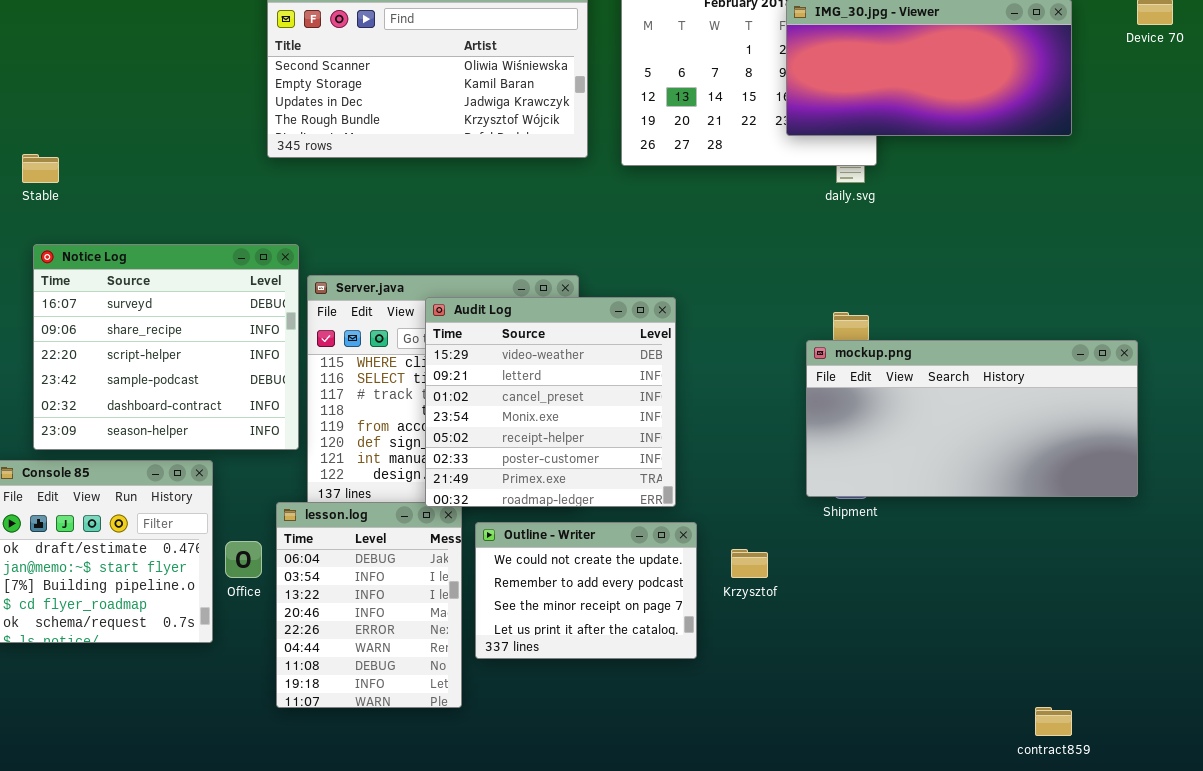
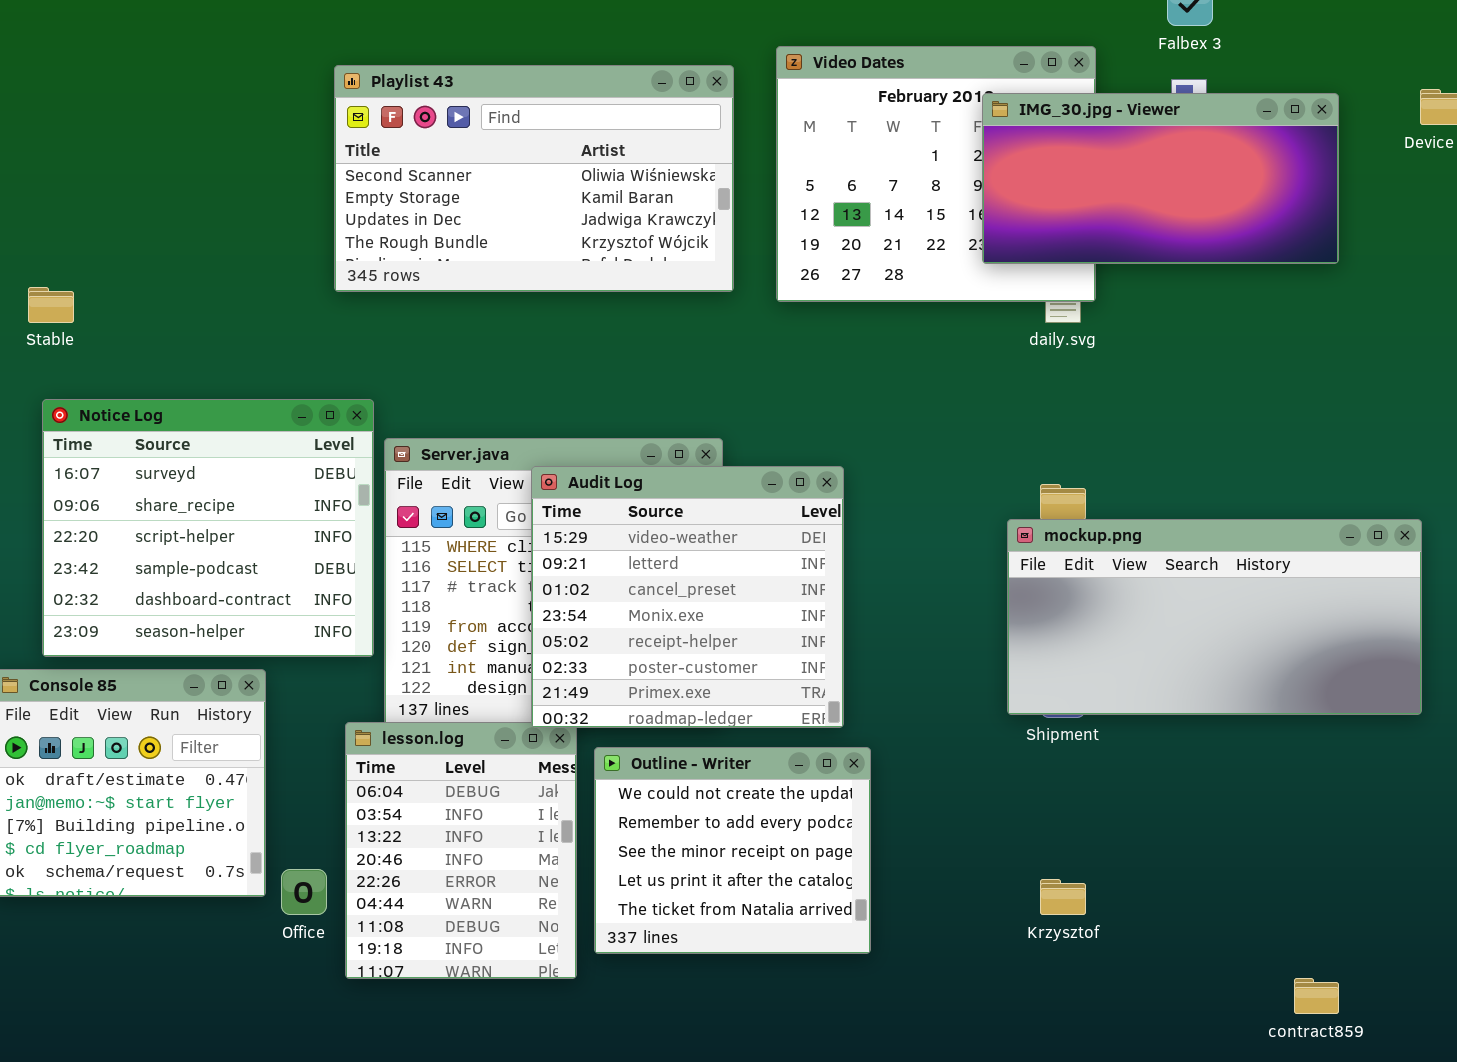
Outline - Writer: [475,522,697,659] -> [594,747,871,954], resized
Office: [225,541,262,578] -> [281,869,327,915], moved
Krzysztof: [731,549,768,578] -> [1040,879,1086,915], moved

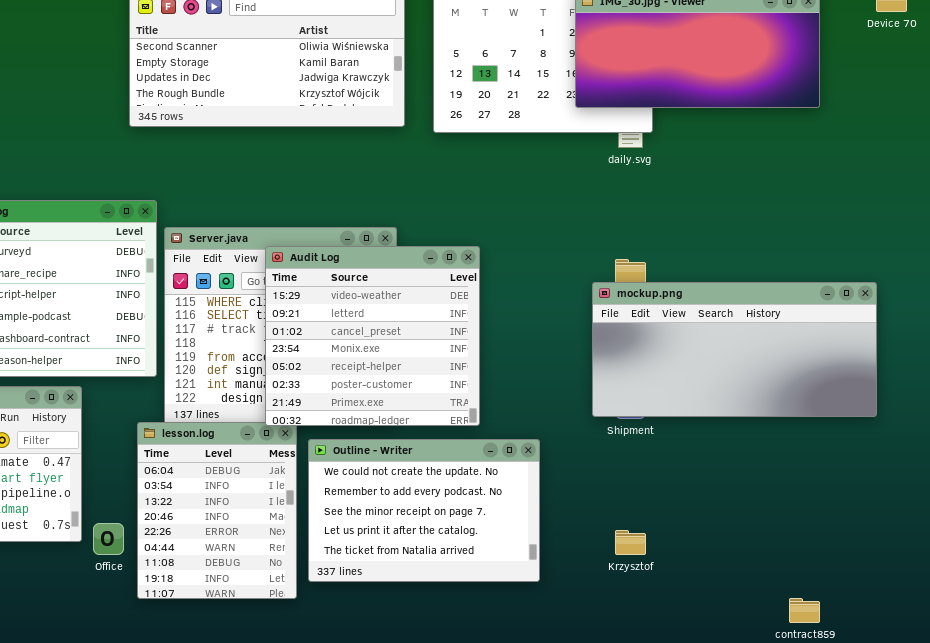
Outline - Writer: [594,747,871,954] -> [308,439,540,582], resized

